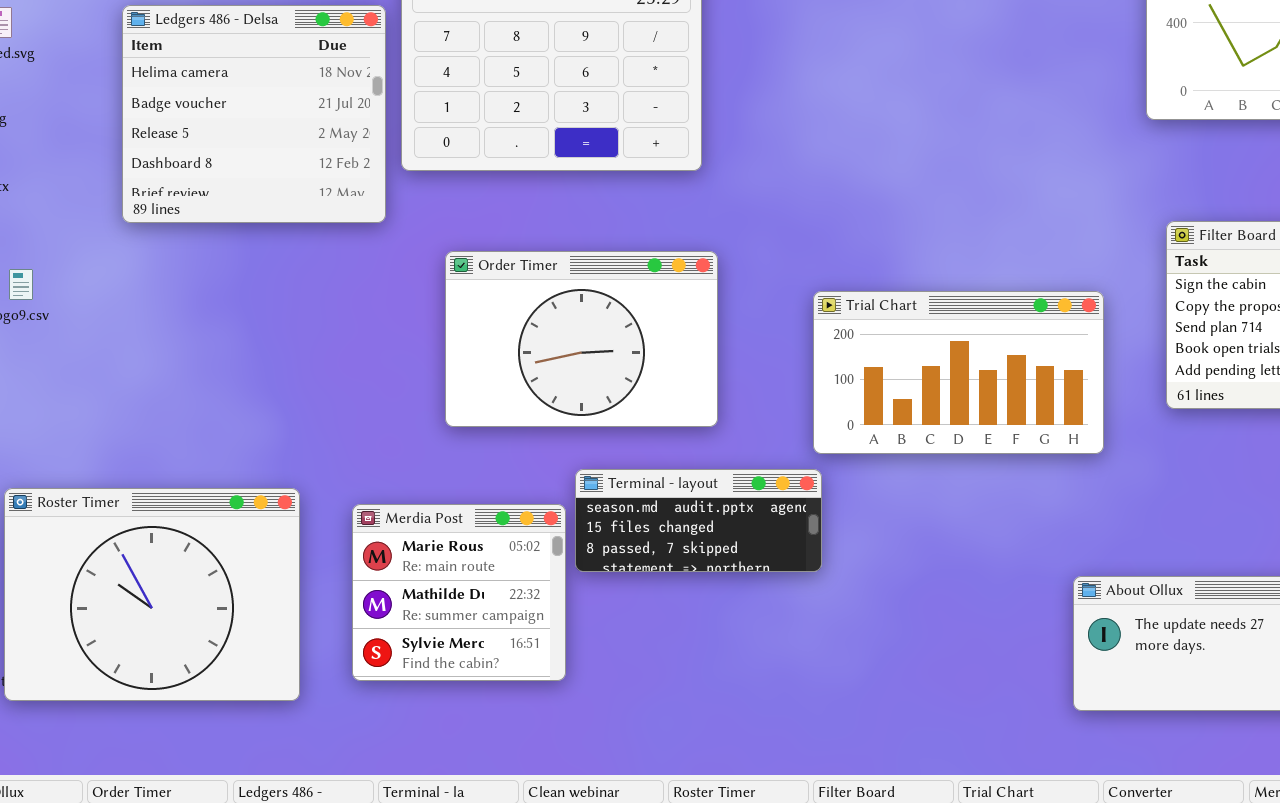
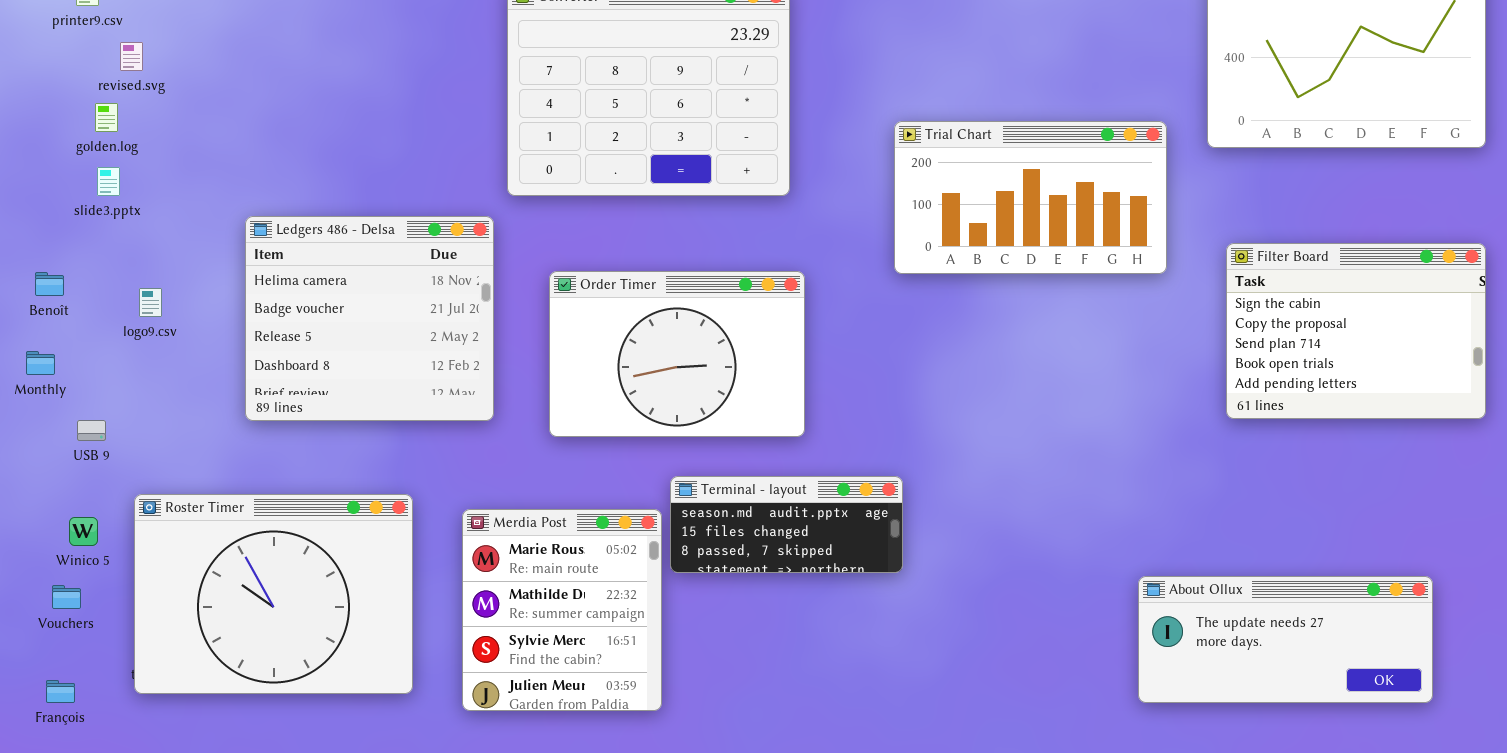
Ledgers 486 - Delsa: [122,5,386,223] -> [245,216,494,421], moved
Trial Chart: [813,291,1104,454] -> [894,121,1167,274], moved
Merdia Post: [352,504,566,681] -> [462,509,662,711], resized

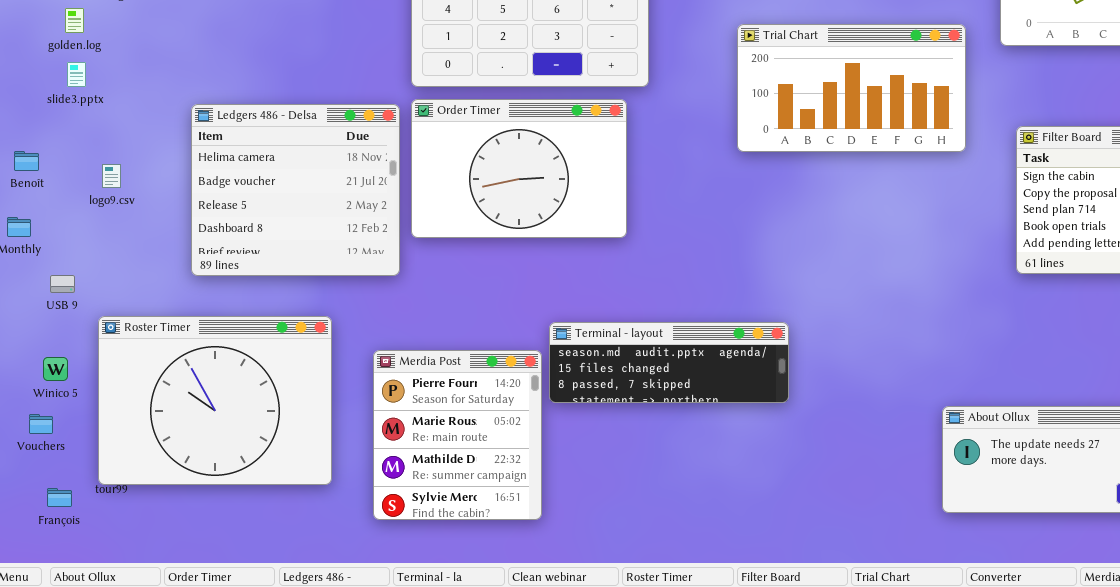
Order Timer: [549,271,805,437] -> [411,99,627,238], moved
Terminal - layout: [670,476,903,573] -> [549,322,789,403], resized
Roster Timer: [134,494,413,694] -> [98,316,332,485], moved
Merdia Post: [462,509,662,711] -> [373,350,542,520], scrolled up 1 row
François: [46,680,75,703] -> [47,488,72,507], moved

